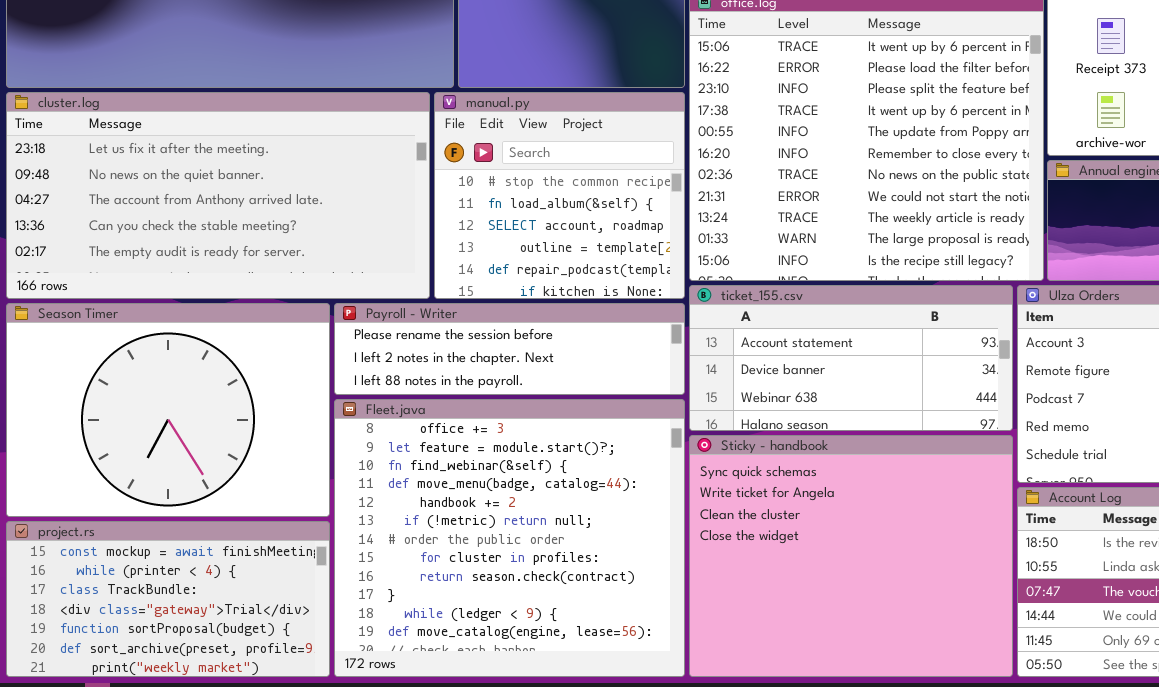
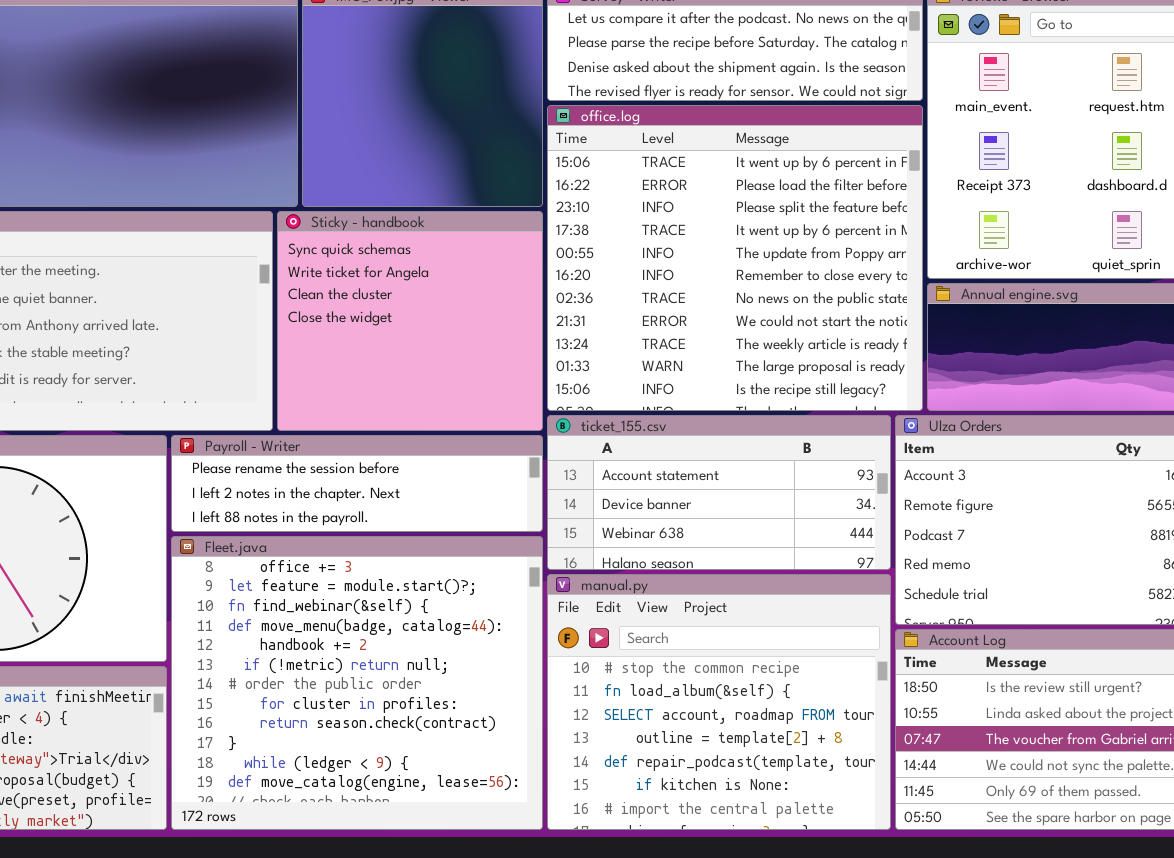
manual.py: [434,92,685,299] -> [547,574,891,830], moved, resized
Sticky - handbook: [689,435,1013,677] -> [277,211,543,431], moved, resized

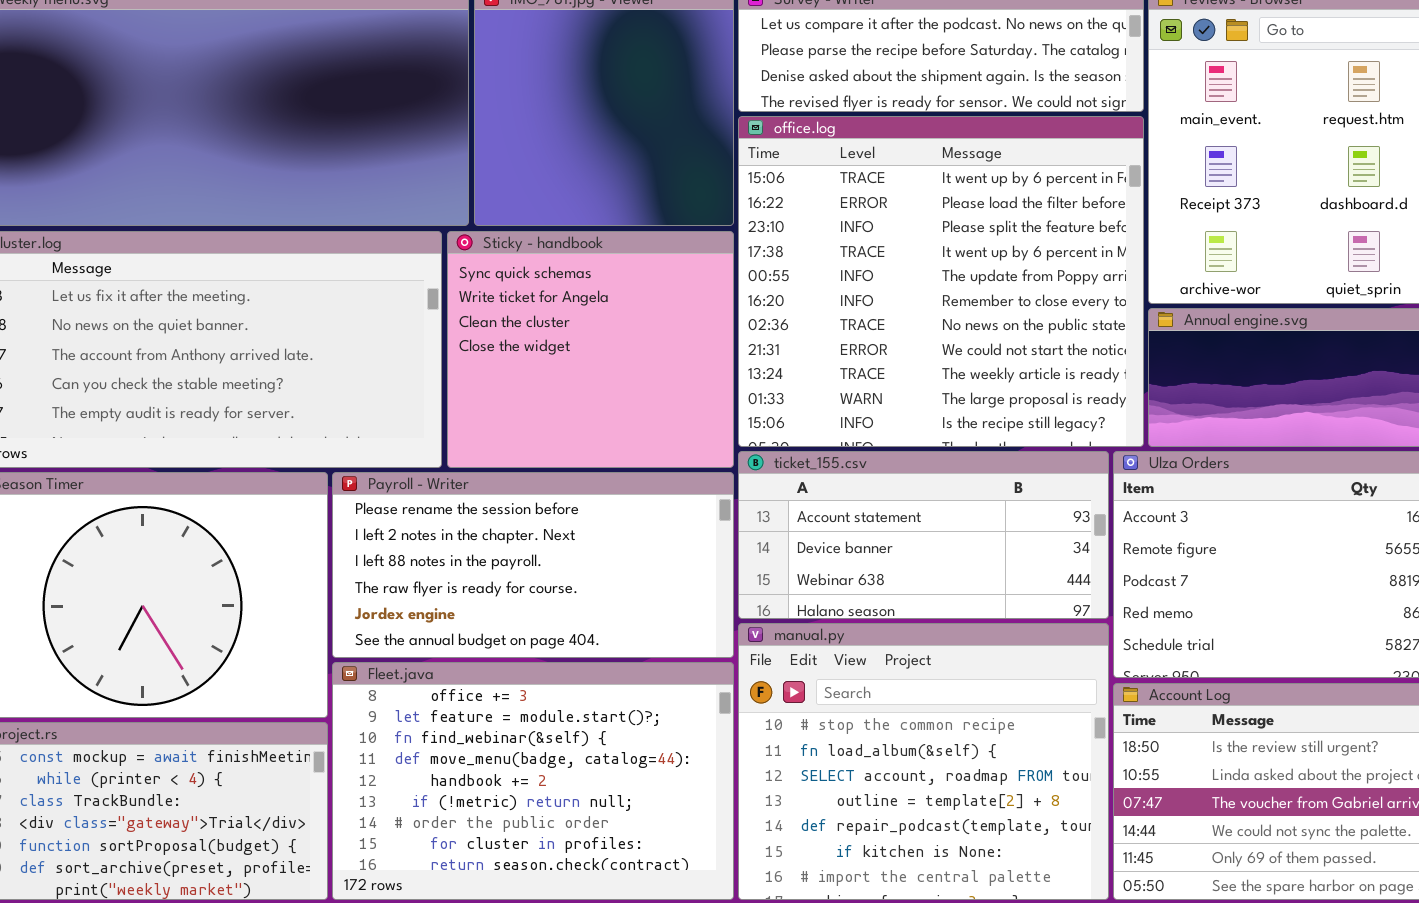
Payroll - Writer: [171,435,543,532] -> [332,472,734,658], resized
Fleet.java: [171,536,543,830] -> [332,662,734,900], resized

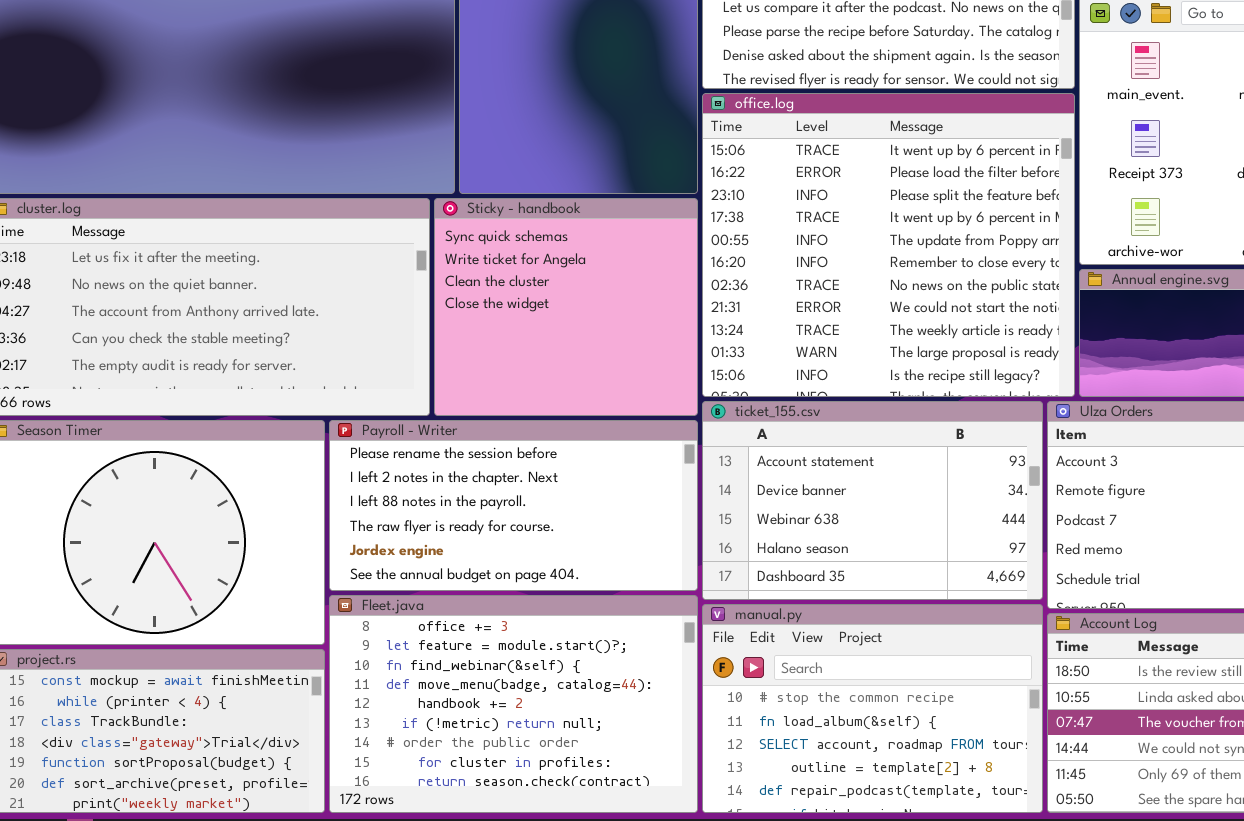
ticket_155.csv: [738,451,1109,619] -> [702,401,1043,600], resized
manual.py: [738,623,1109,900] -> [702,604,1043,813], resized

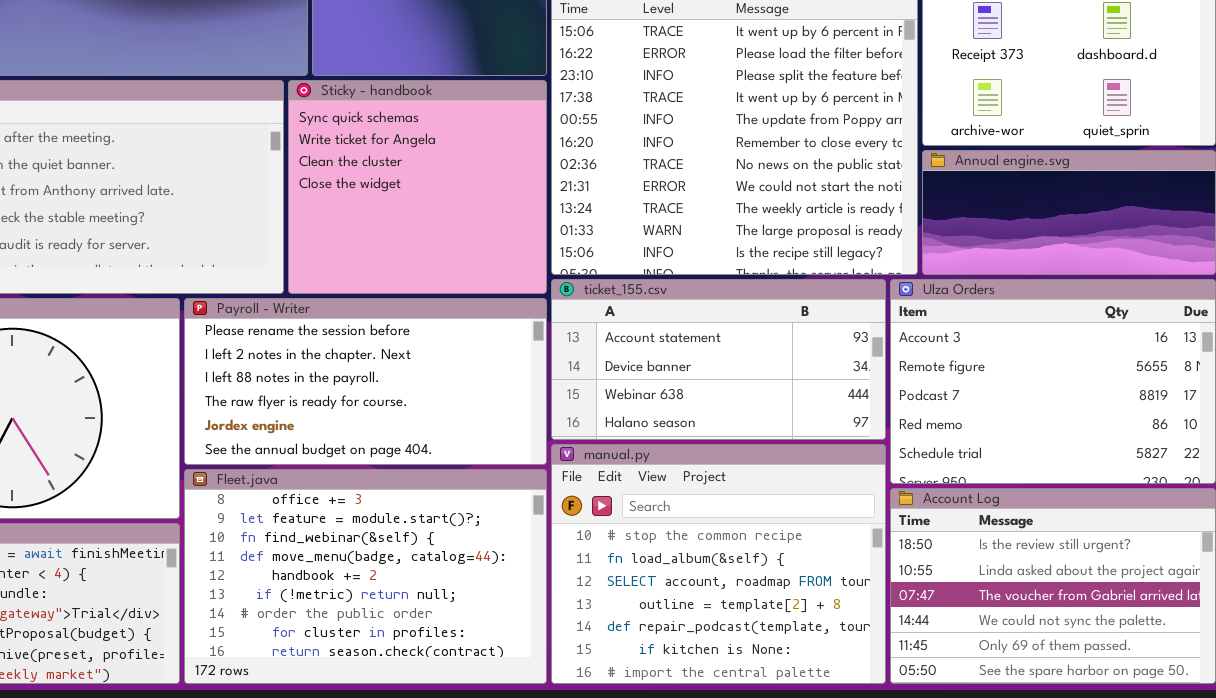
ticket_155.csv: [702,401,1043,600] -> [551,279,886,440], resized
manual.py: [702,604,1043,813] -> [551,444,886,684], resized

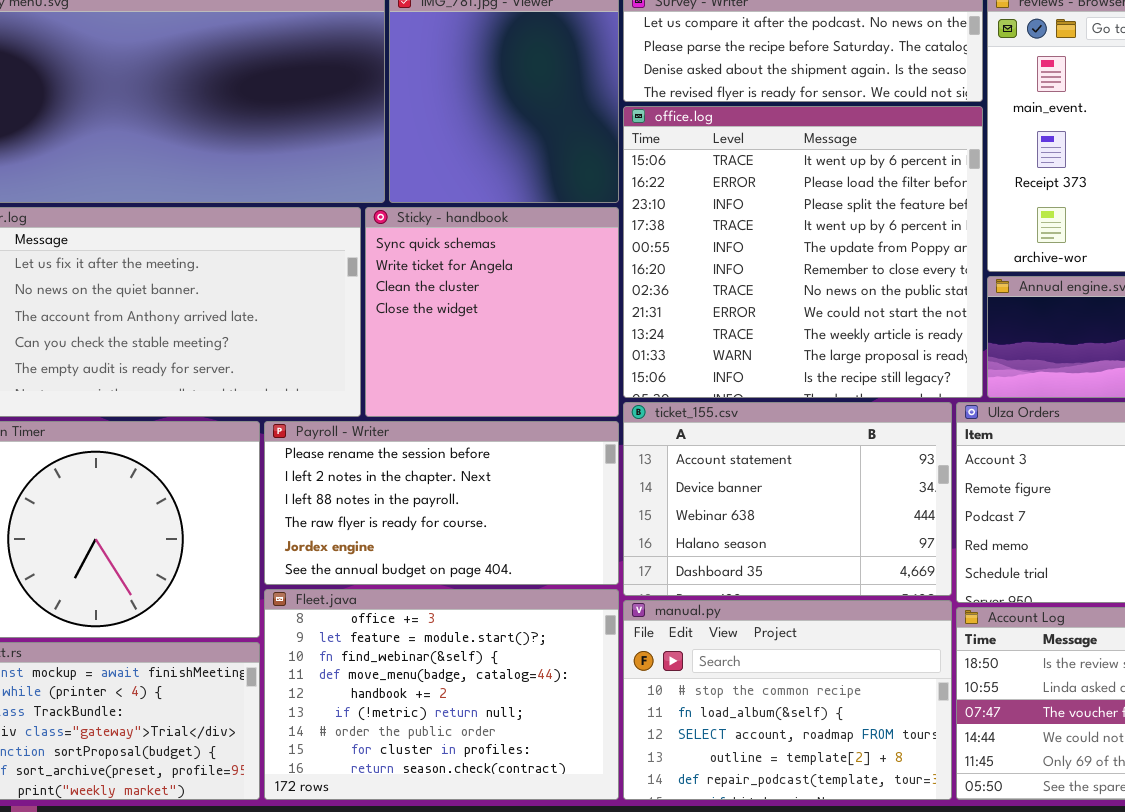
ticket_155.csv: [551,279,886,440] -> [623,402,952,596], resized
manual.py: [551,444,886,684] -> [623,600,952,800], resized

